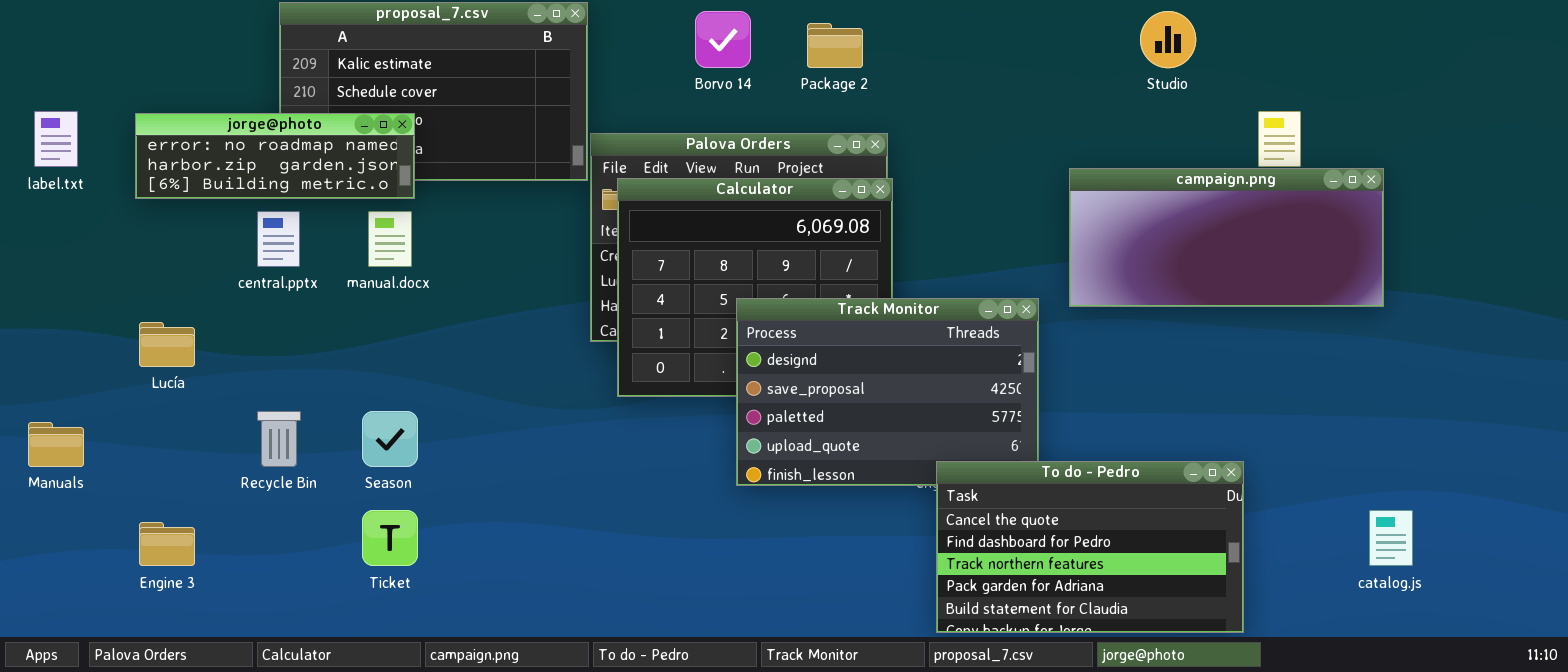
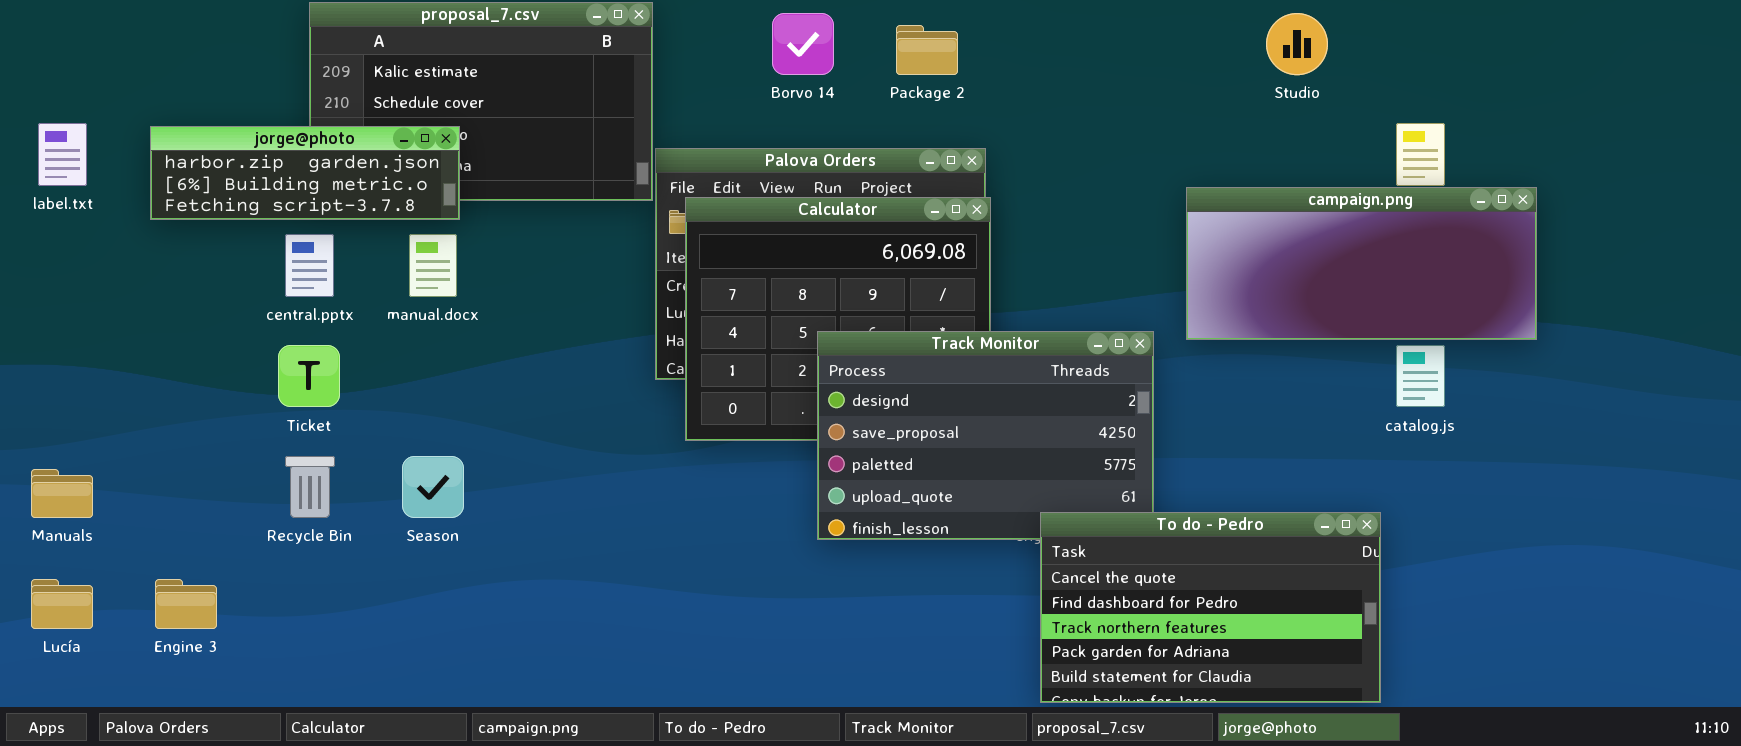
jorge@photo: [135,113,415,199] -> [150,126,460,220], scrolled down 1 row
Lucía: [139,322,195,367] -> [31,579,93,629], moved
Ticket: [362,510,418,566] -> [278,345,340,407], moved
catalog.js: [1369,510,1413,566] -> [1396,345,1445,407], moved

